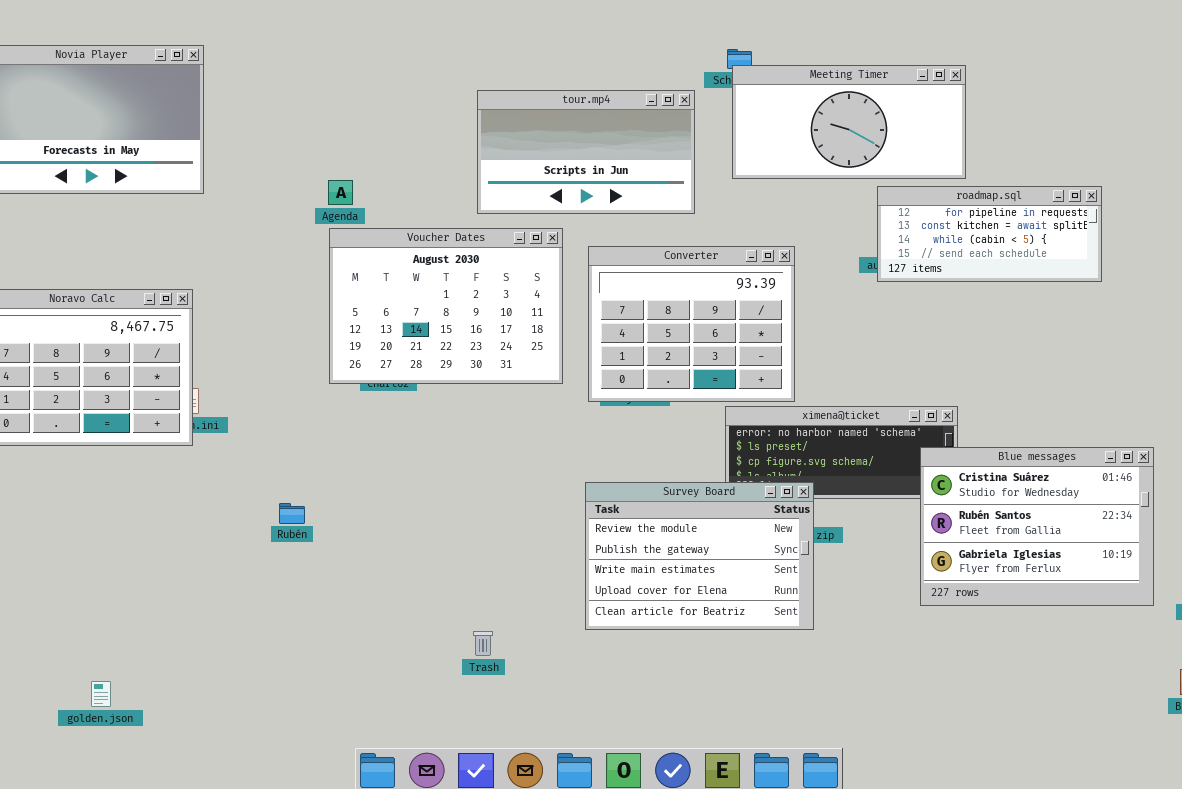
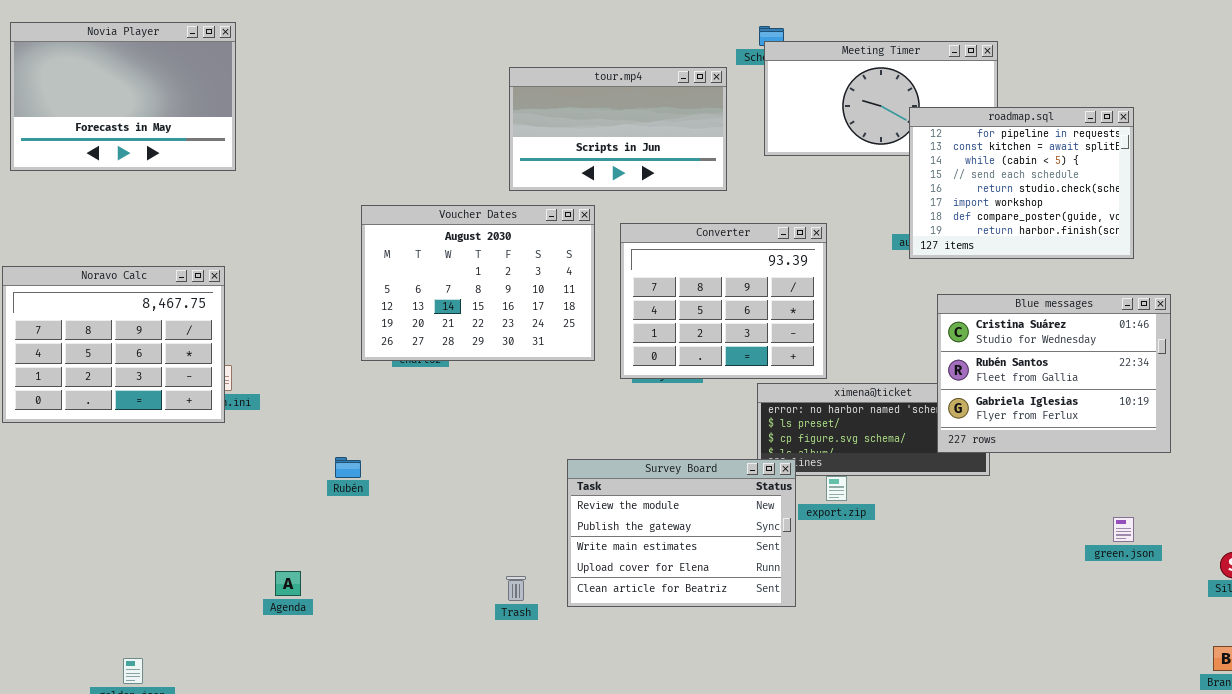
Agenda: [328,180,353,205] -> [275,571,301,596], moved
roadmap.sql: [877,186,1102,282] -> [909,107,1134,259], resized
Blue messages: [920,447,1154,606] -> [937,294,1171,453], moved
Survey Board: [585,482,814,630] -> [567,459,796,607], moved
Rubén: [279,503,305,524] -> [335,457,361,478], moved
Trash: [473,631,493,656] -> [506,576,526,601], moved

